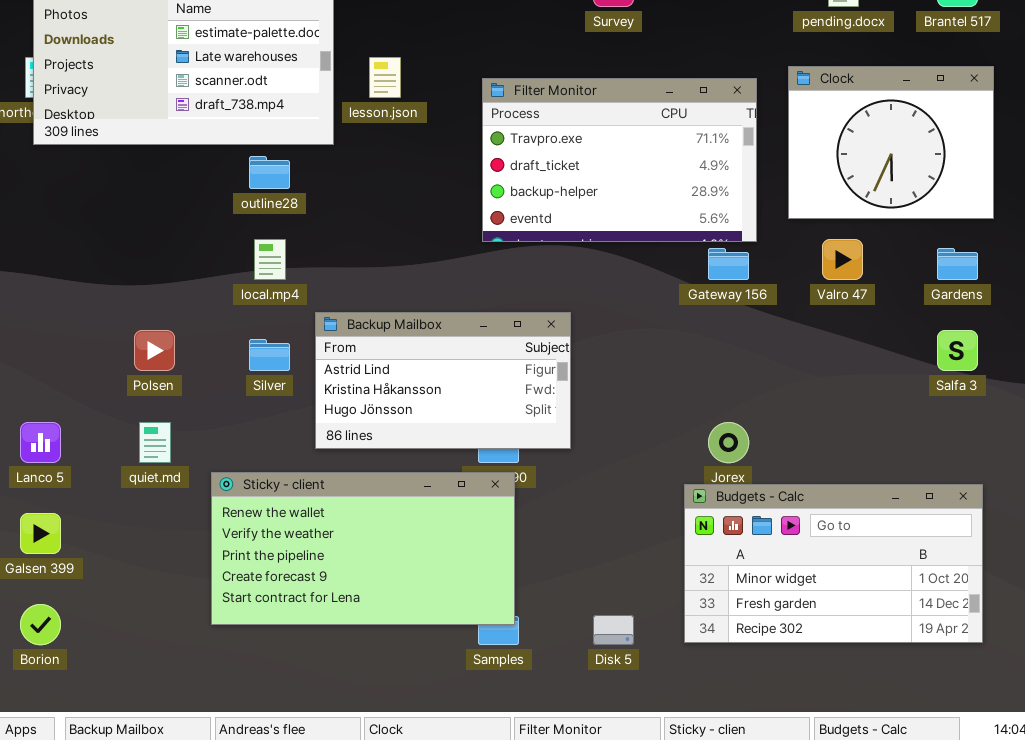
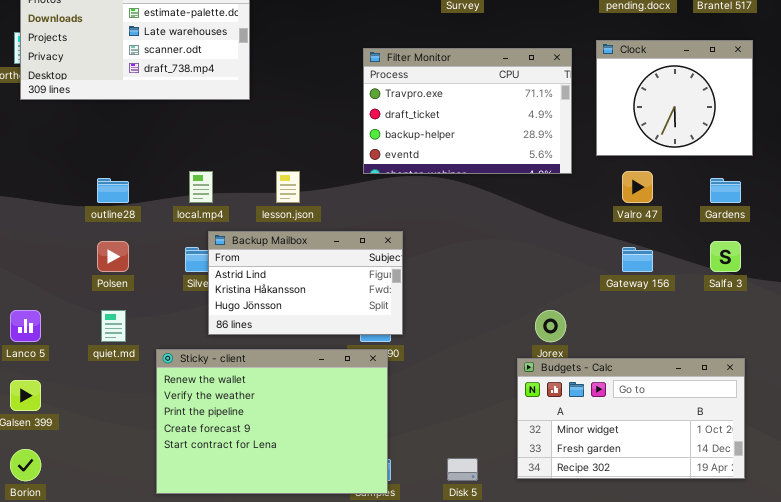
lesson.json: [369,57,401,98] -> [276,171,300,203], moved
outline28: [249,156,290,189] -> [97,178,129,203], moved
Gateway 156: [708,248,749,280] -> [622,247,653,272], moved
Backup Mailbox: [315,312,571,449] -> [208,231,403,335], moved
Sticky - client: [211,472,515,625] -> [156,349,388,494], resized

